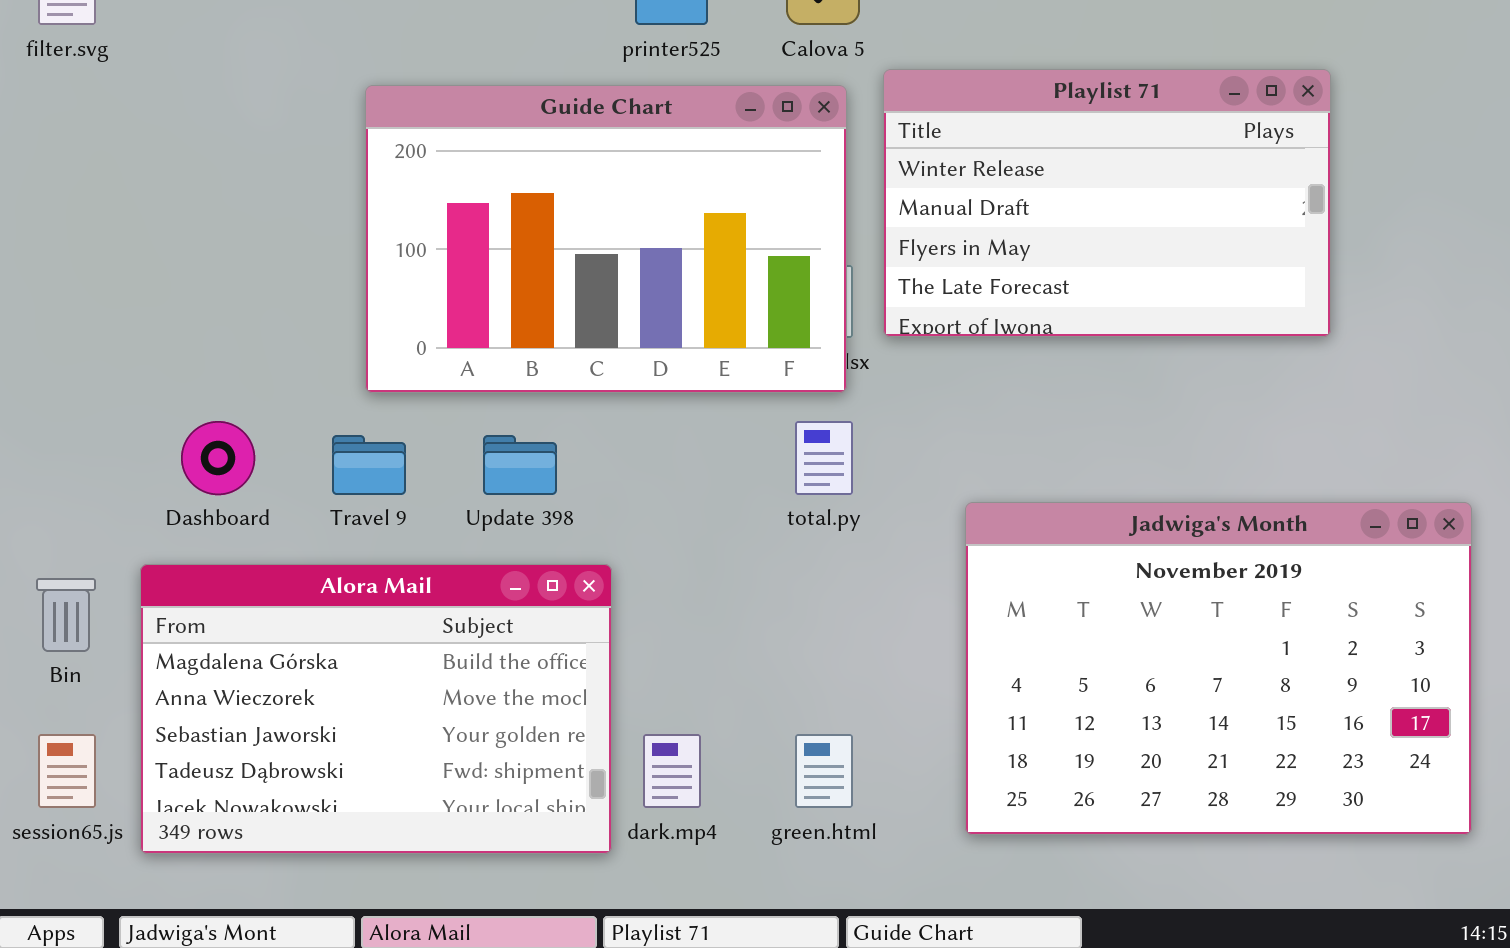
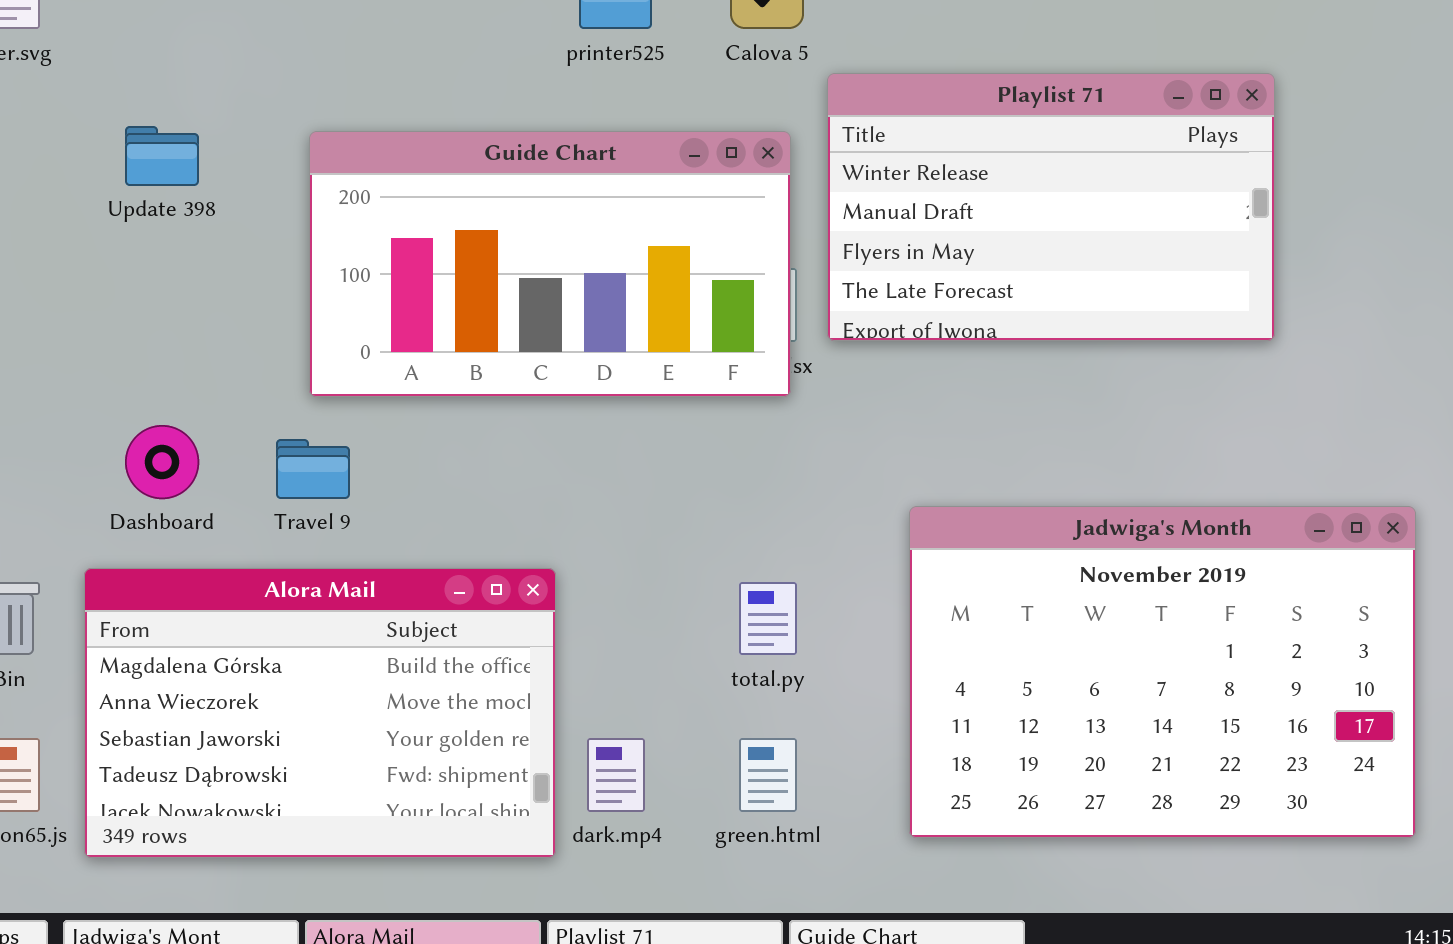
Guide Chart: [365,85,847,393] -> [309,131,791,397], resized
total.py: [795,421,853,495] -> [739,582,797,655], moved
Update 398: [483,435,557,495] -> [125,126,199,186], moved

